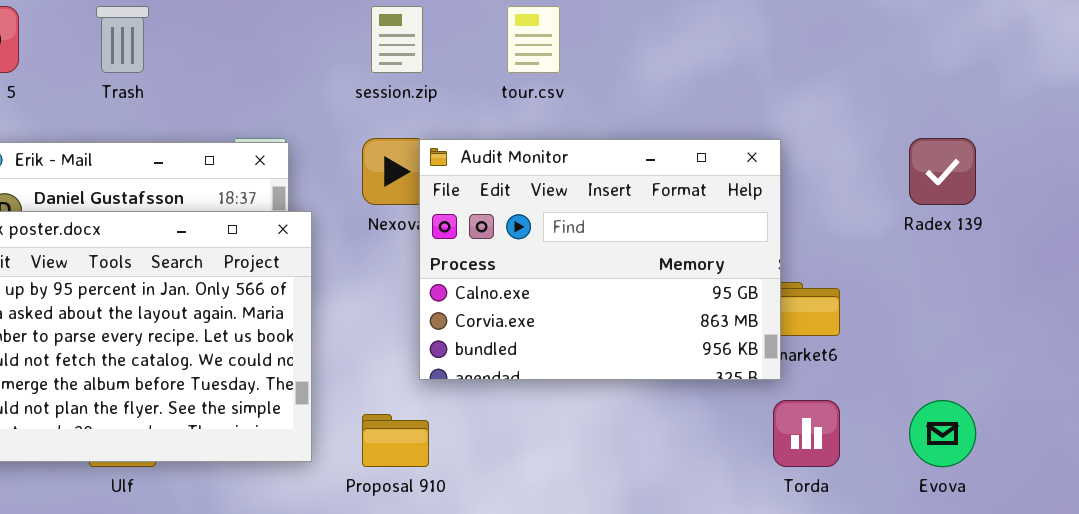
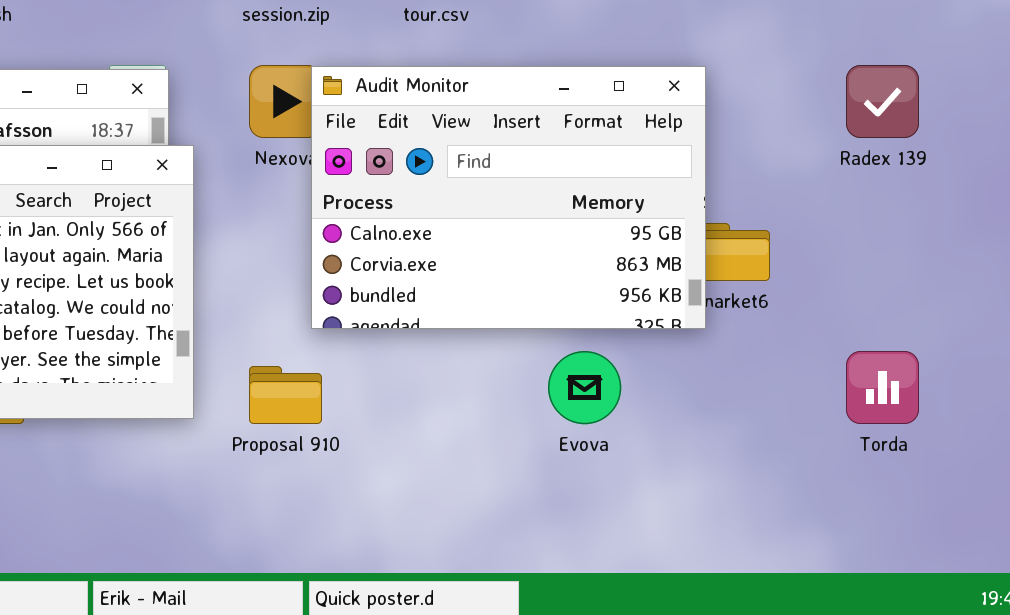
Torda: [773,400,840,467] -> [846,351,919,424], moved
Evova: [909,400,976,467] -> [548,351,621,424], moved

